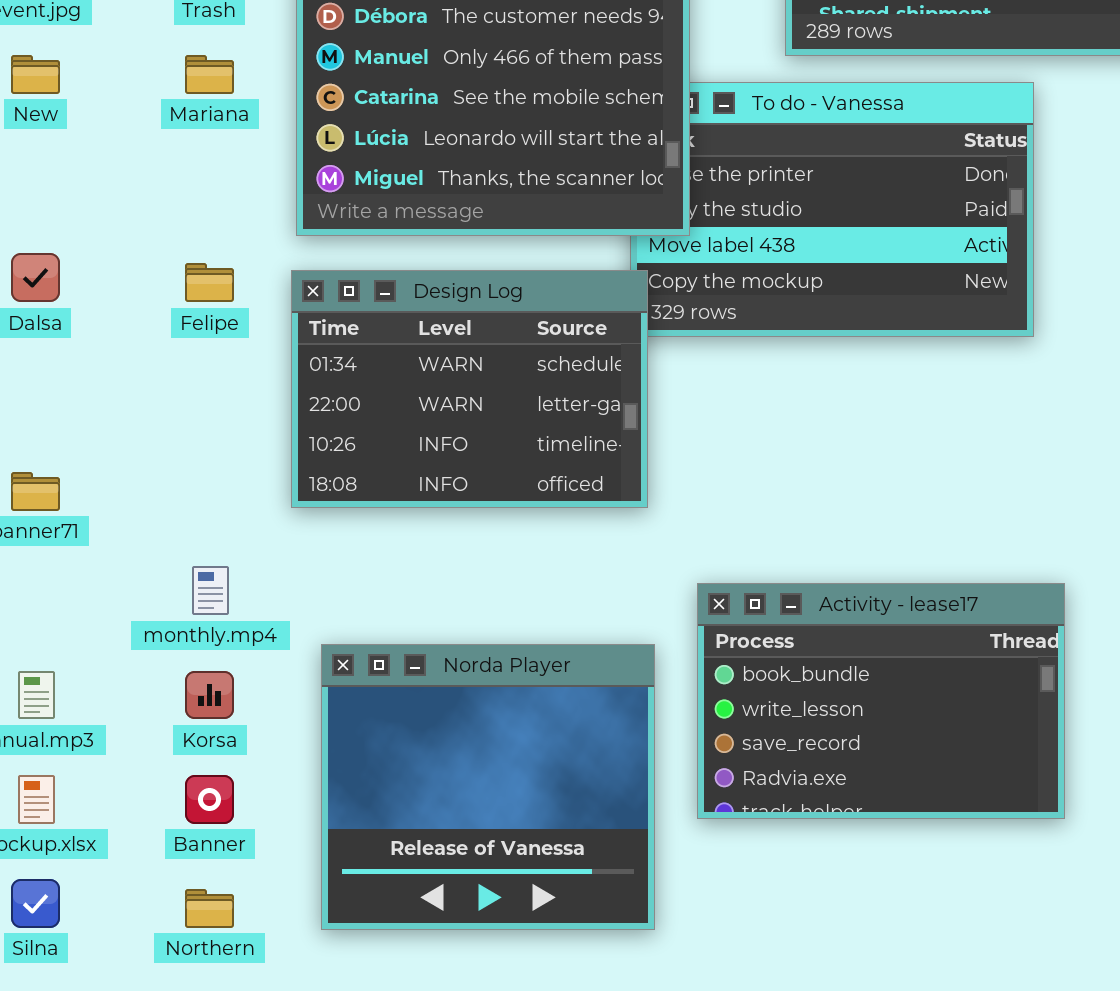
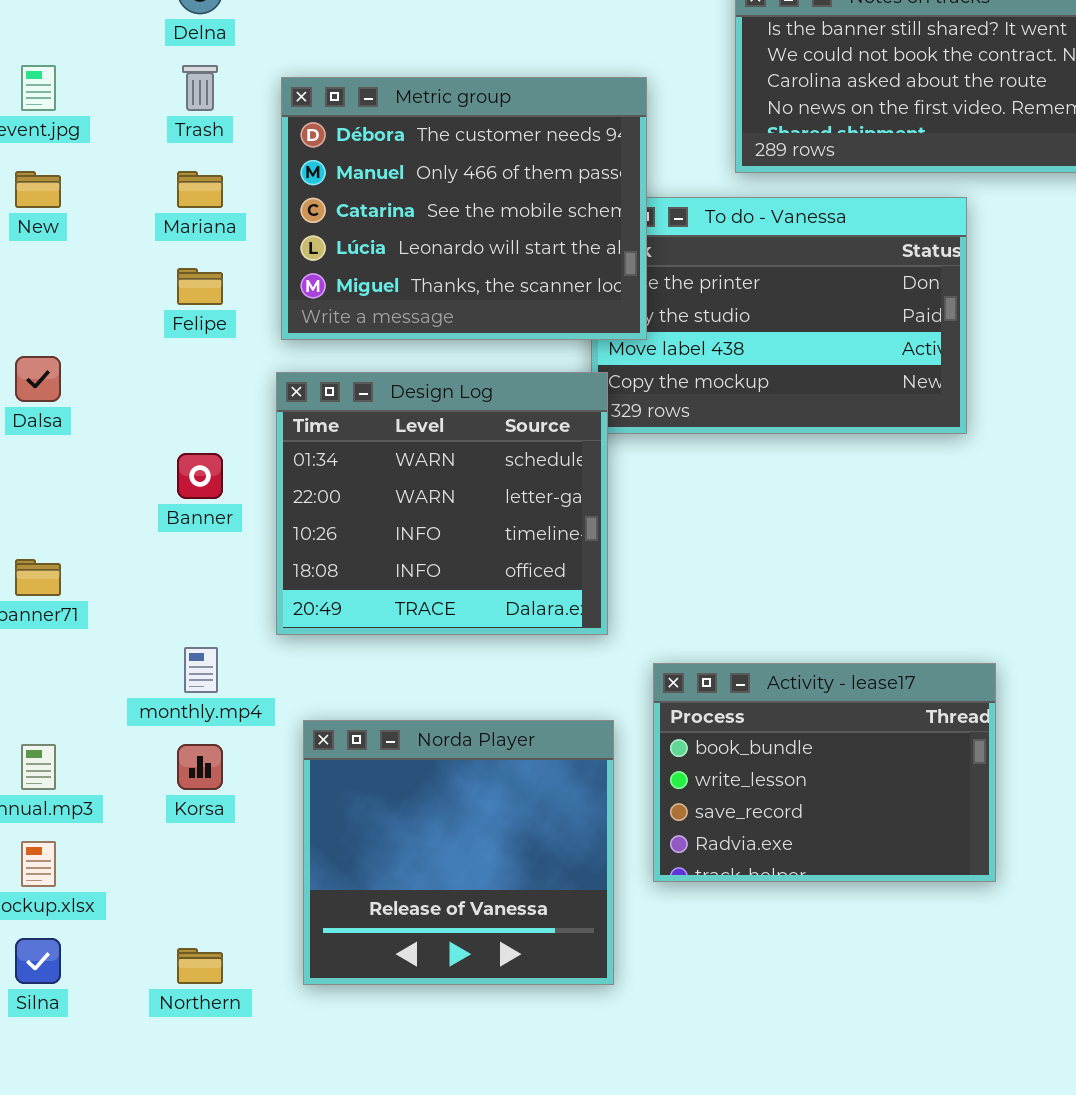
Felipe: [185,263,234,302] -> [177,268,223,305], moved
Design Log: [291,270,648,508] -> [276,372,608,635], resized
Banner: [185,775,234,824] -> [177,453,223,499], moved

